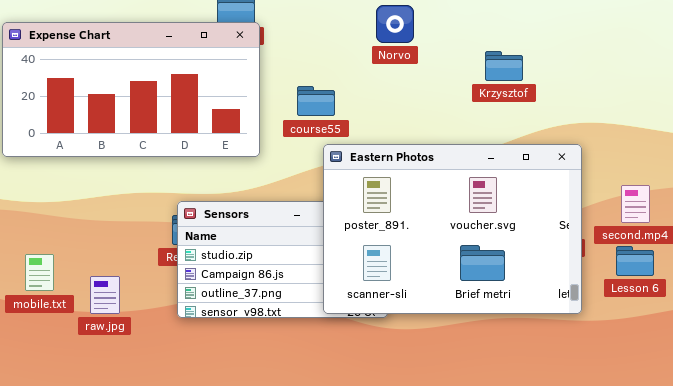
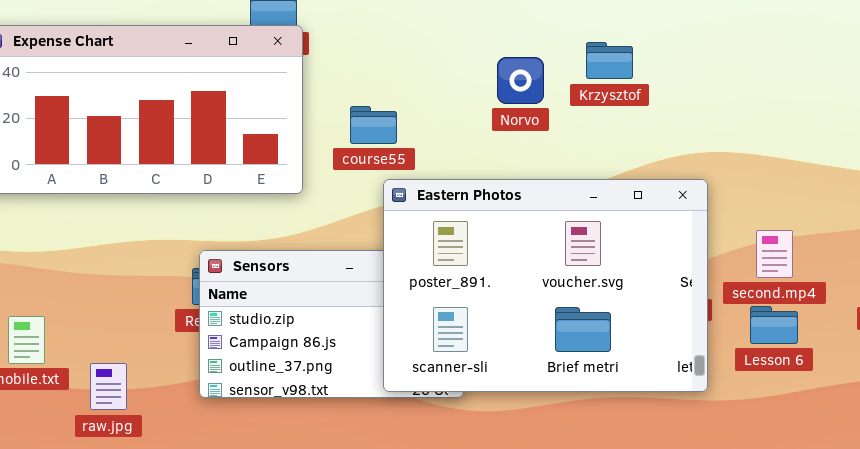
Norvo: [376,5,414,43] -> [497,57,544,104], moved
Krzysztof: [485,51,523,81] -> [586,42,633,79], moved
raw.jpg: [90,276,120,314] -> [90,363,127,410], moved

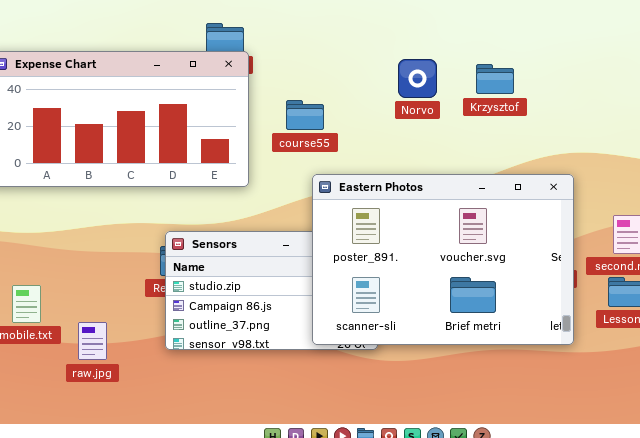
Norvo: [497,57,544,104] -> [398,59,437,98], moved
course55: [350,106,397,144] -> [286,100,324,130], moved

